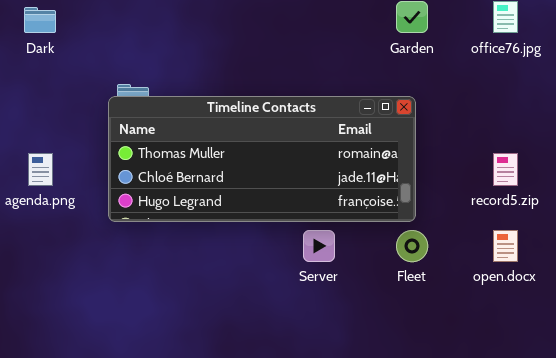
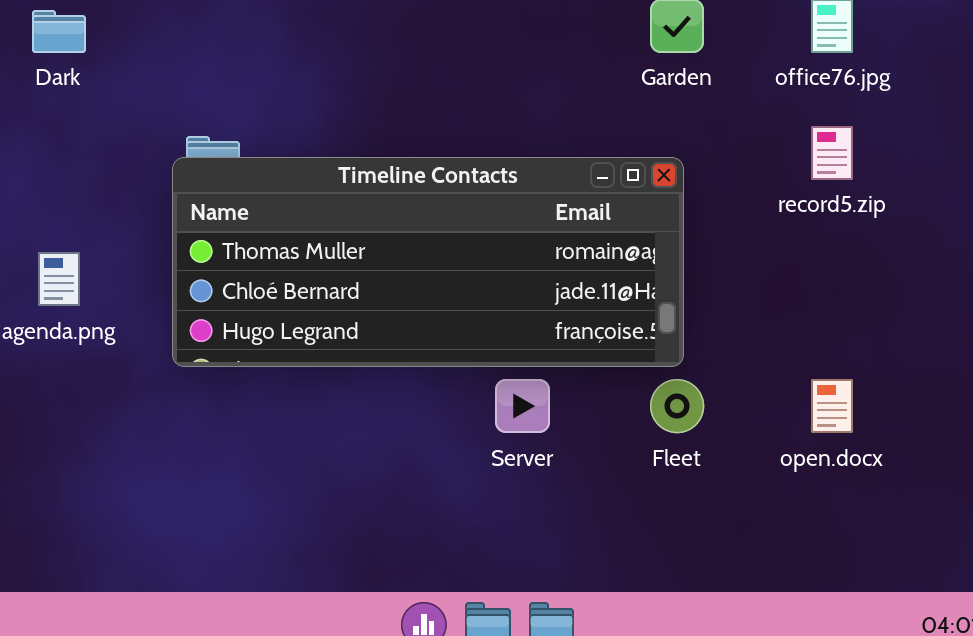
record5.zip: [493,153,518,186] -> [811,126,853,180], moved

